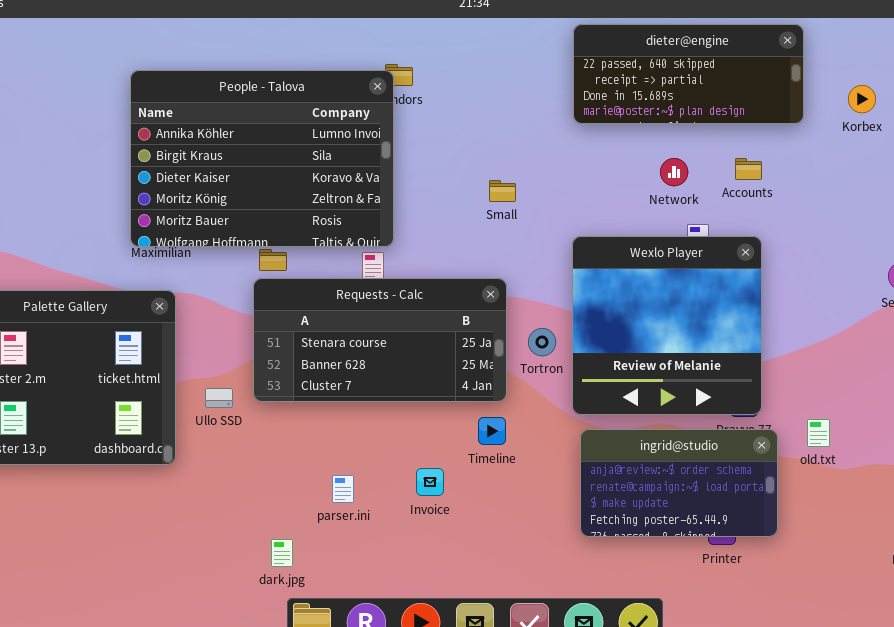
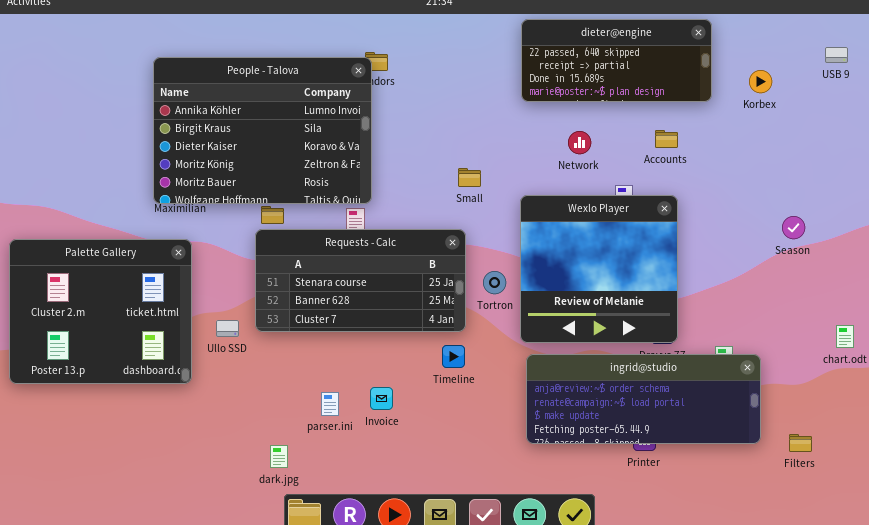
Network: [660,158,688,186] -> [568,131,591,154], moved
Small: [489,180,516,202] -> [458,168,481,187], moved
ingrid@studio: [580,429,778,537] -> [526,354,761,444], resized
Invoice: [416,468,444,496] -> [370,387,393,410], moved

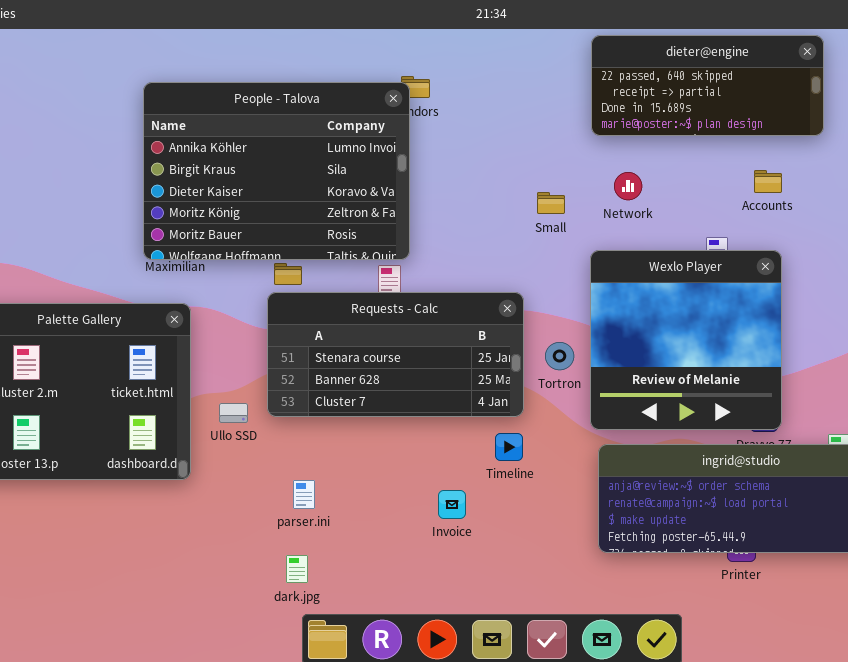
Network: [568,131,591,154] -> [614,172,642,200], moved
Small: [458,168,481,187] -> [537,192,565,214], moved
Invoice: [370,387,393,410] -> [438,490,466,519], moved
parser.ini: [321,392,339,416] -> [293,480,315,509], moved

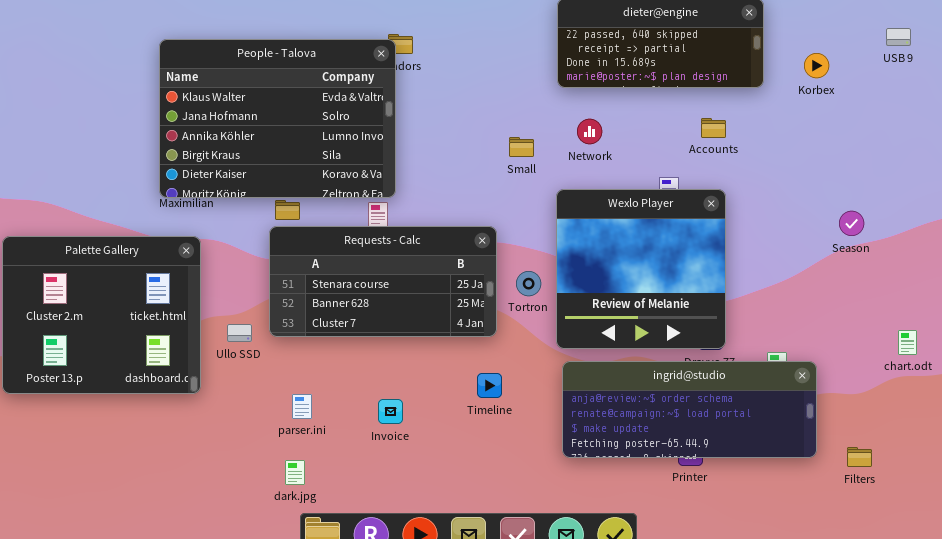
People - Talova: [143,82,410,260] -> [159,39,396,198], scrolled up 2 rows
Timeline: [495,433,523,461] -> [477,373,502,398], moved
Invoice: [438,490,466,519] -> [378,399,403,424], moved

